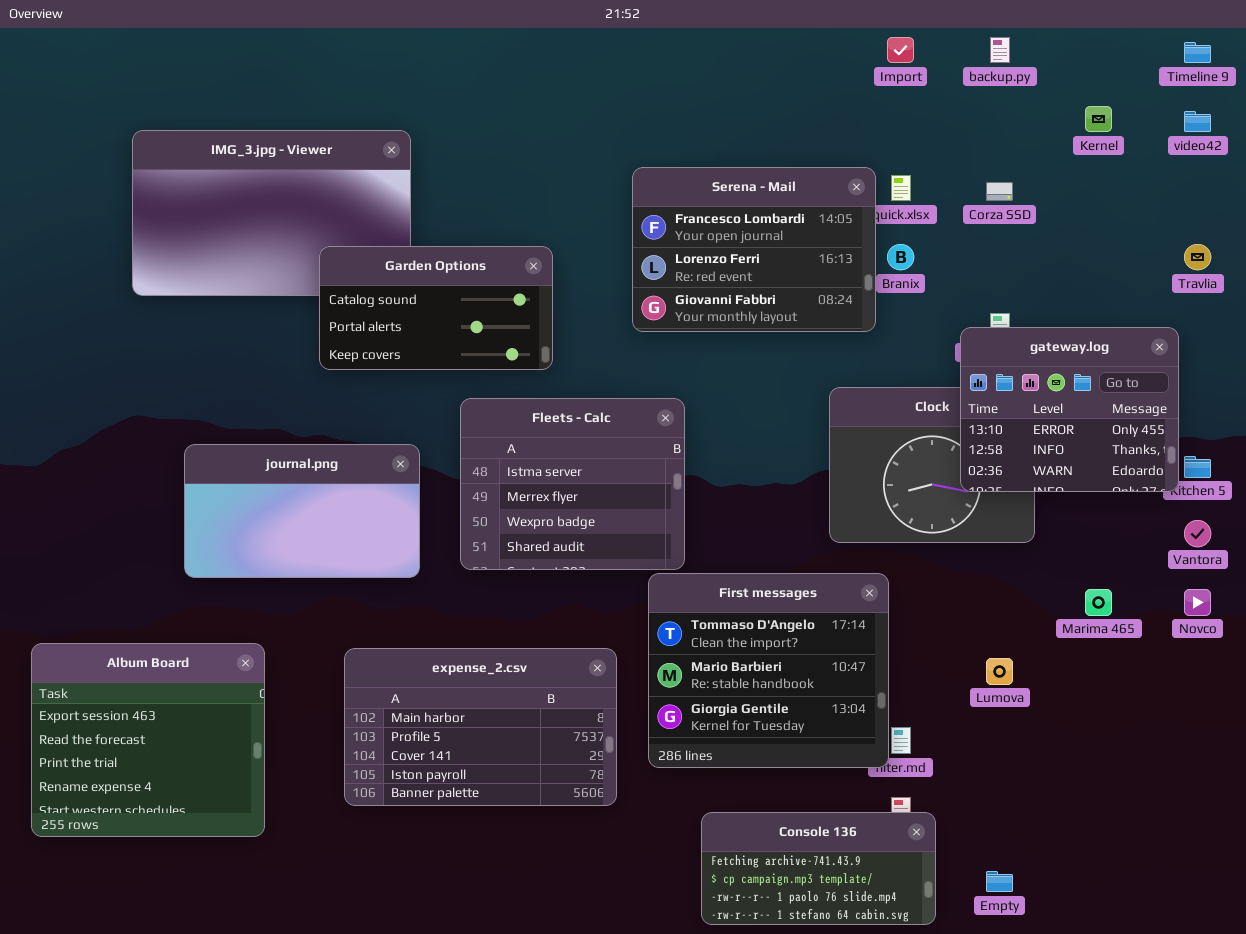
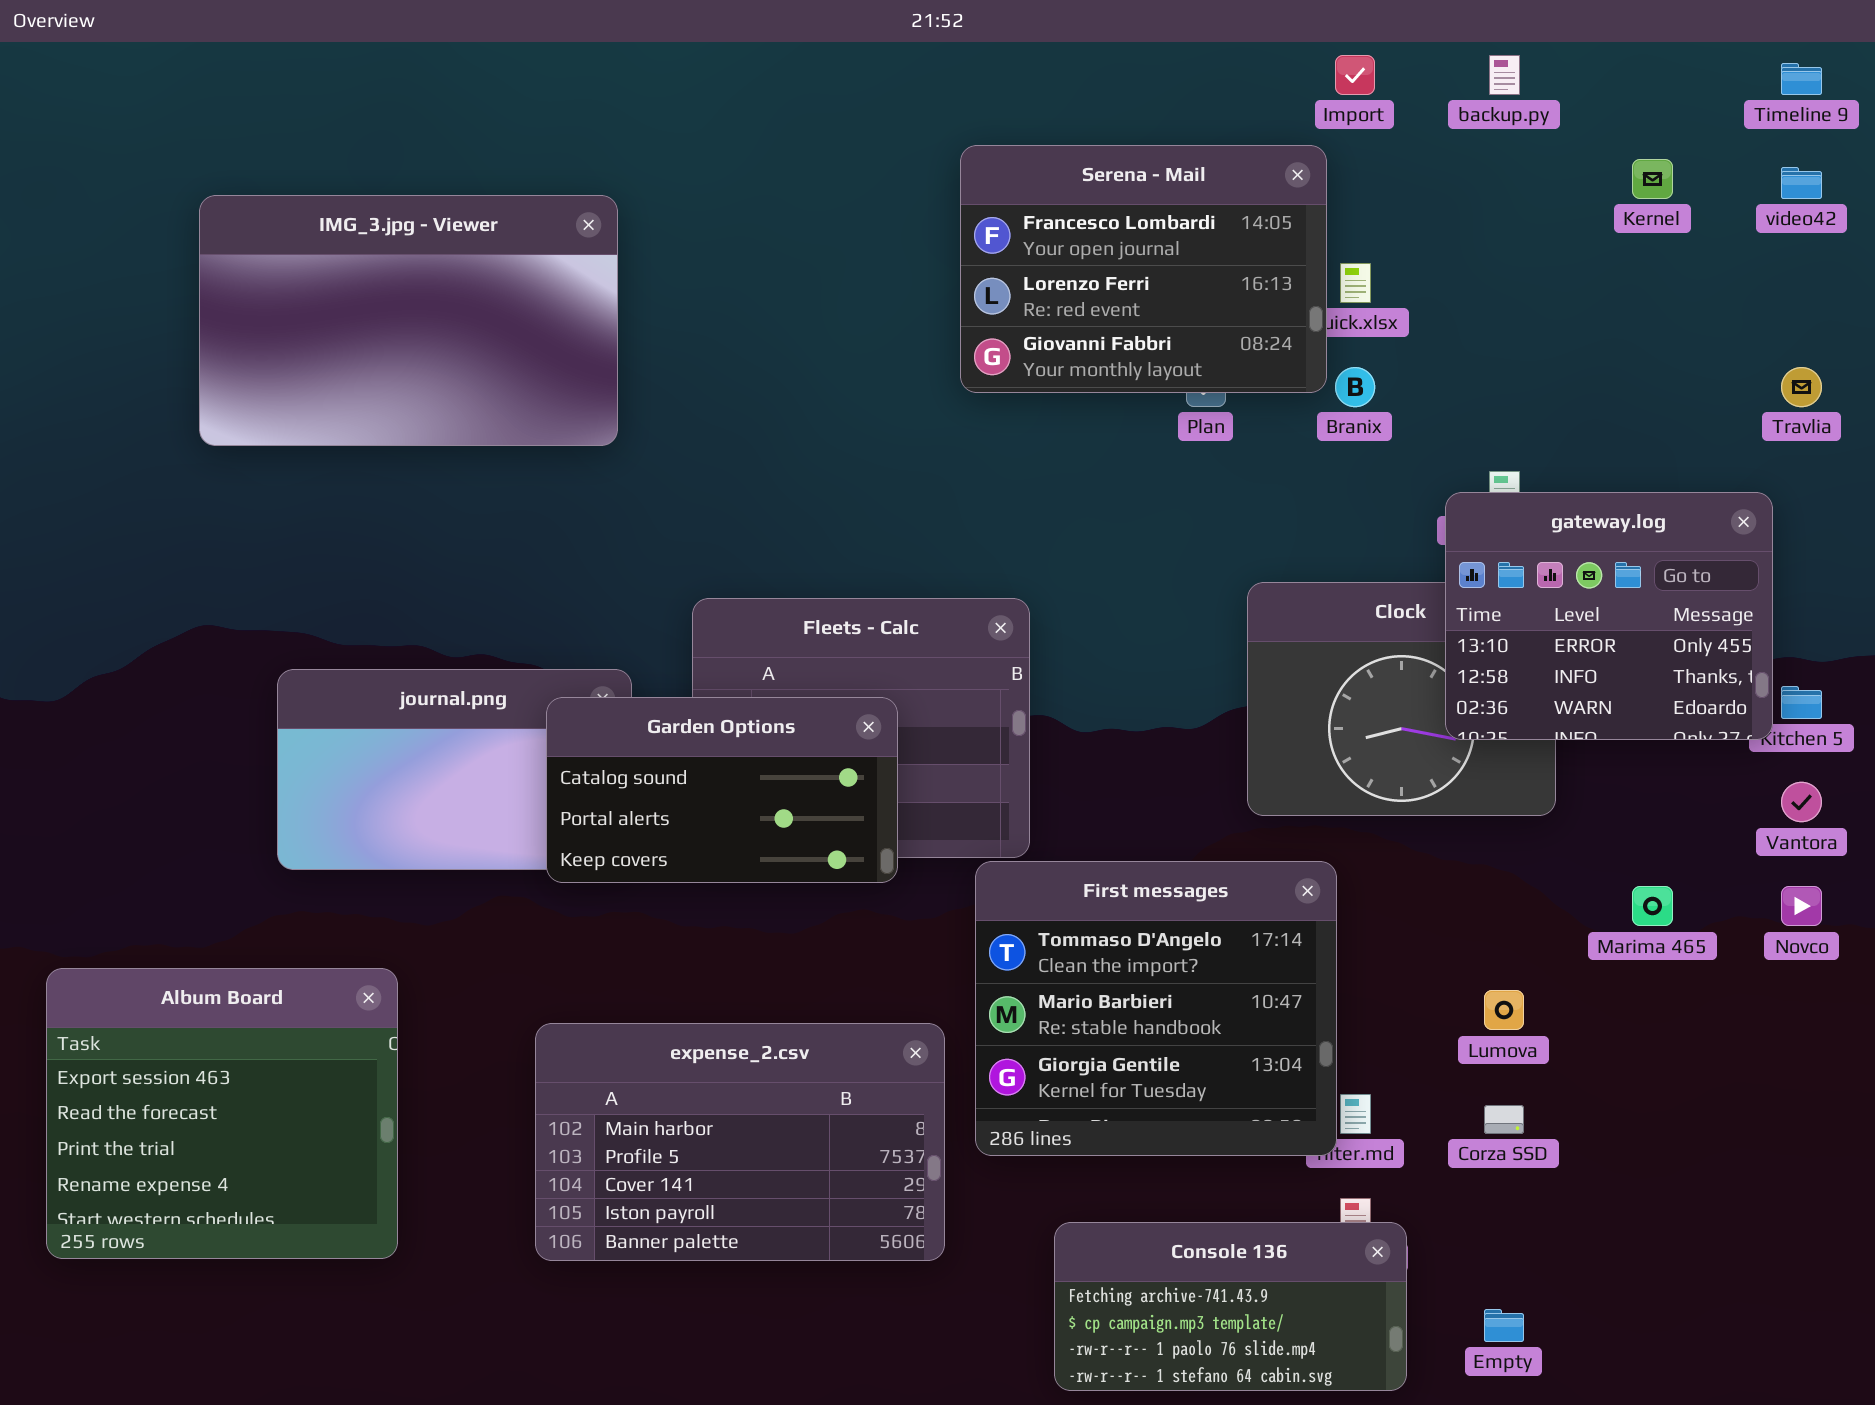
Serena - Mail: [632,167,876,332] -> [960,145,1327,393], moved
Corza SSD: [986,182,1013,201] -> [1484,1105,1524,1134], moved
Garden Options: [319,246,553,370] -> [546,697,898,883], moved
expense_2.csv: [344,648,617,806] -> [535,1023,945,1261], moved

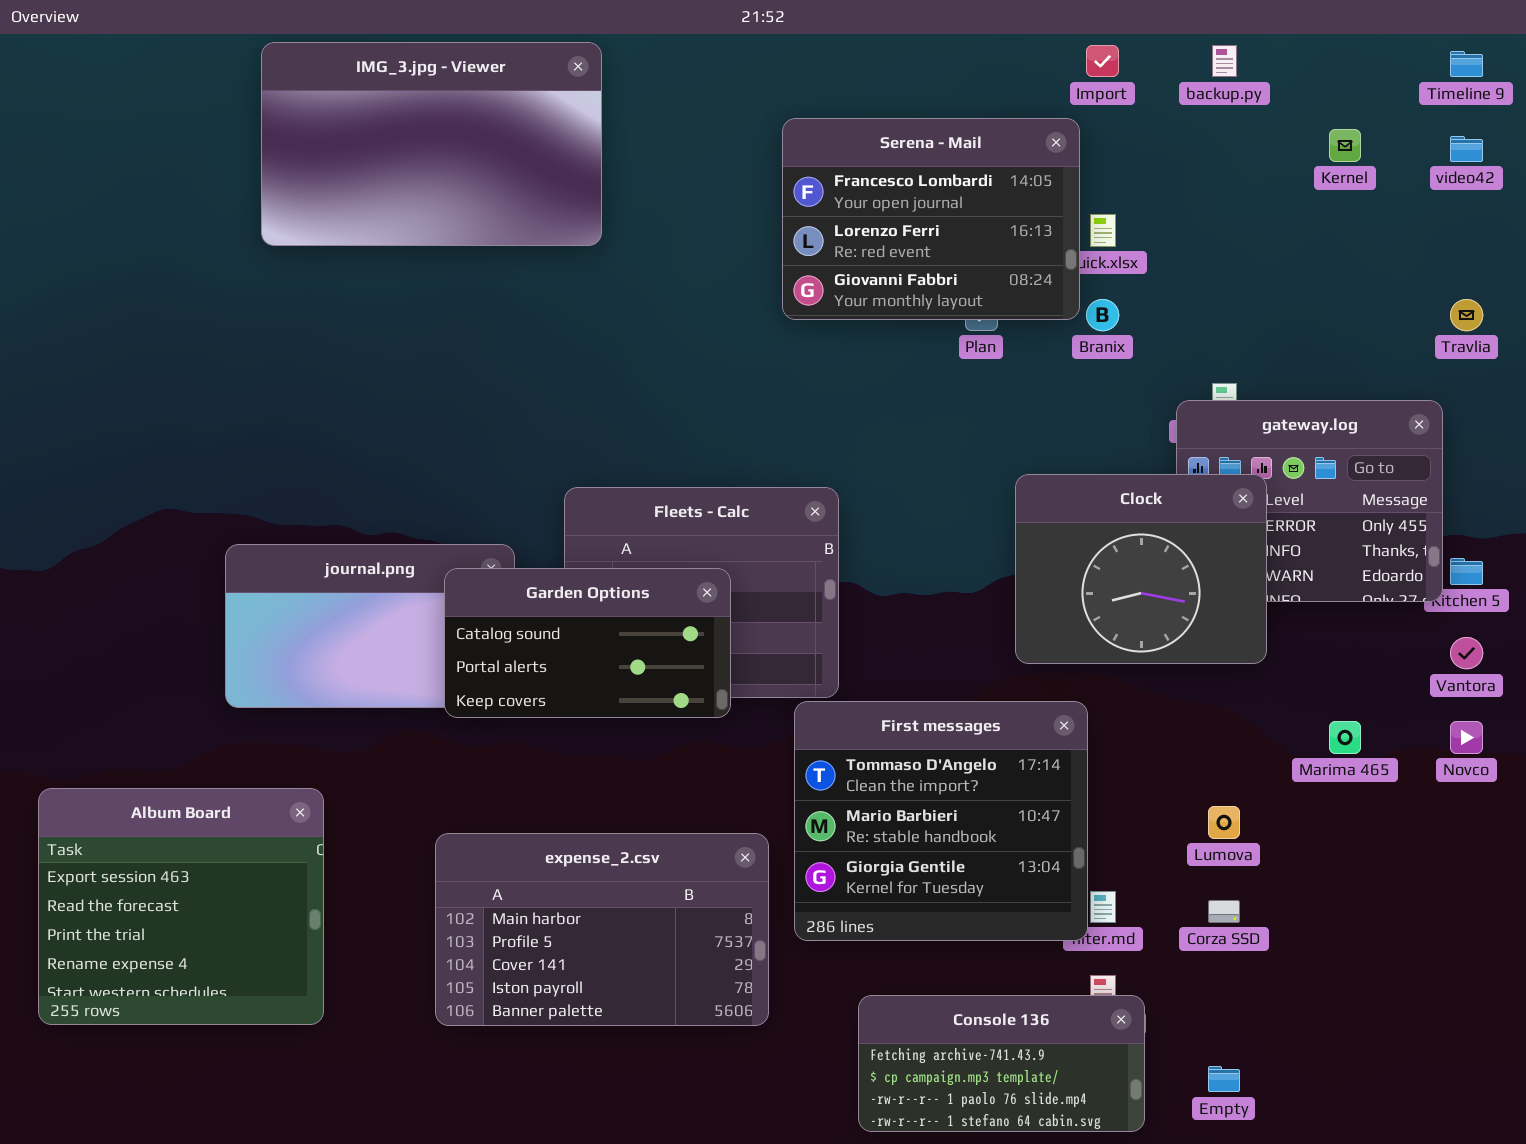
IMG_3.jpg - Viewer: [199,195,618,446] -> [261,42,602,246], moved
Clock: [1247,582,1556,816] -> [1015,474,1267,664], raised

